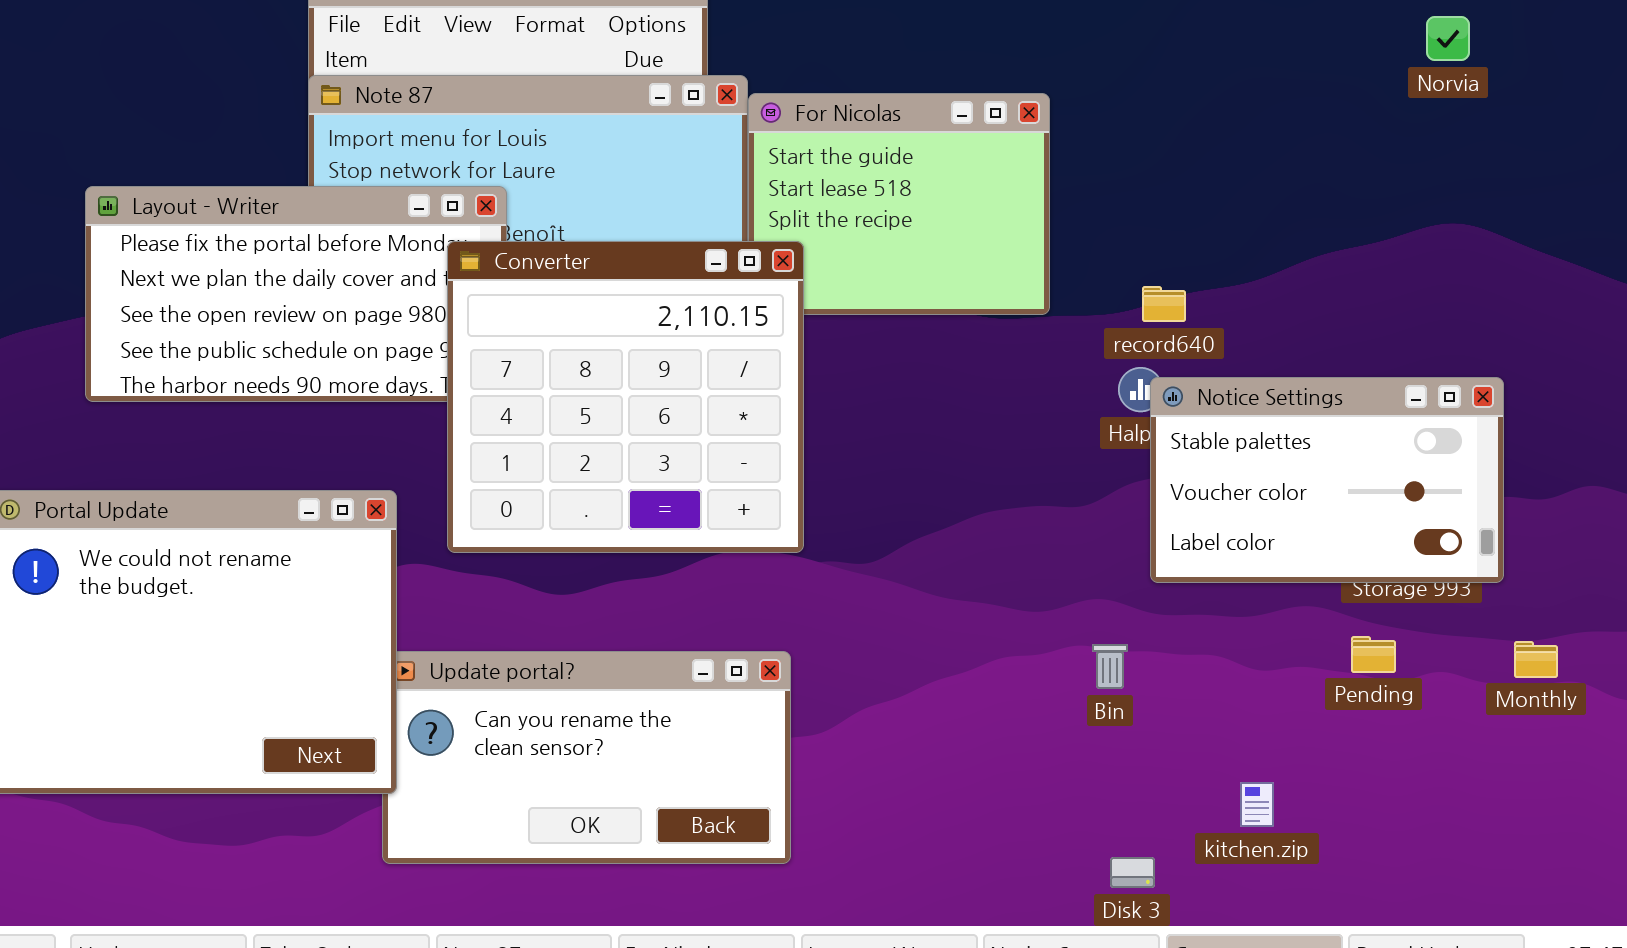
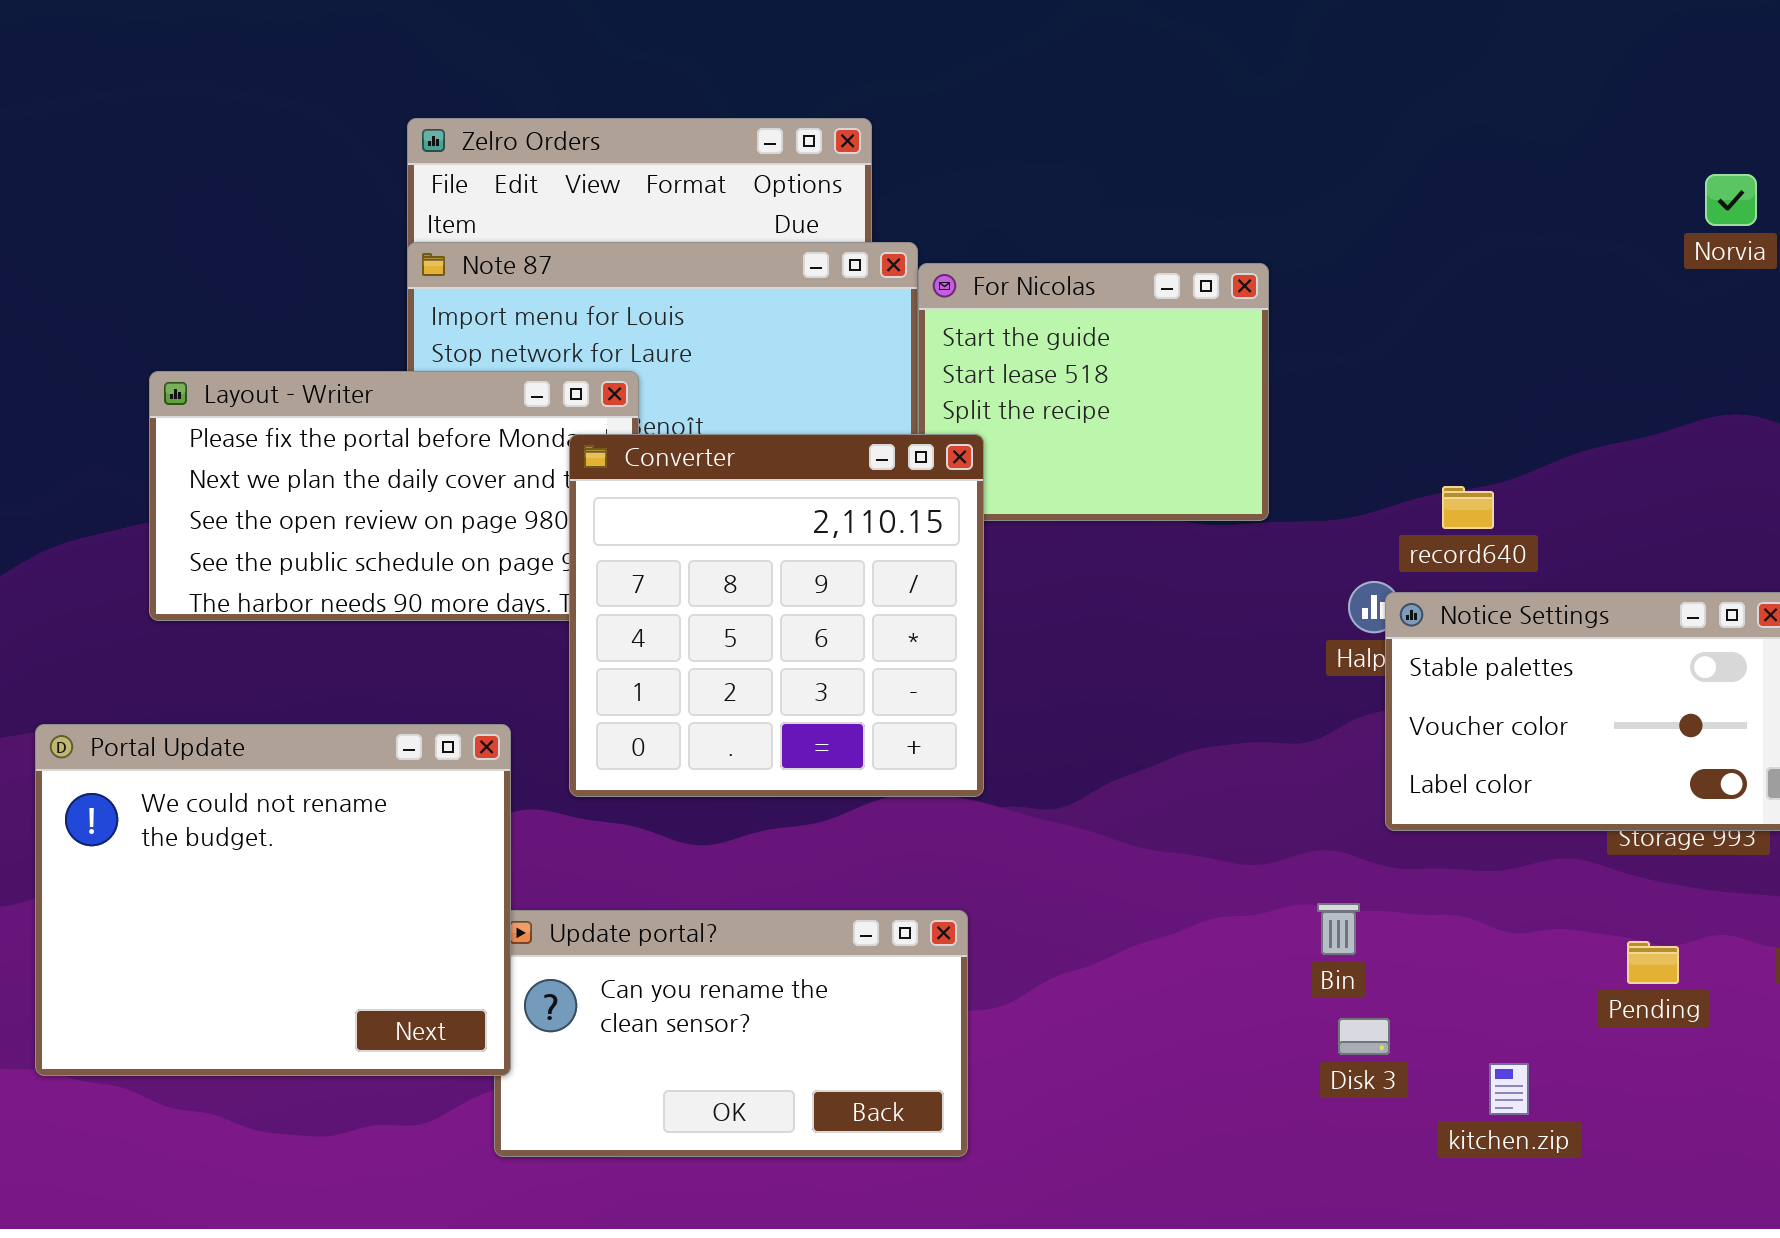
record640: [1142,286,1186,322] -> [1442,486,1494,529], moved
Pending: [1351,636,1396,673] -> [1627,941,1679,984], moved
Disk 3: [1110,857,1155,888] -> [1338,1018,1390,1055], moved

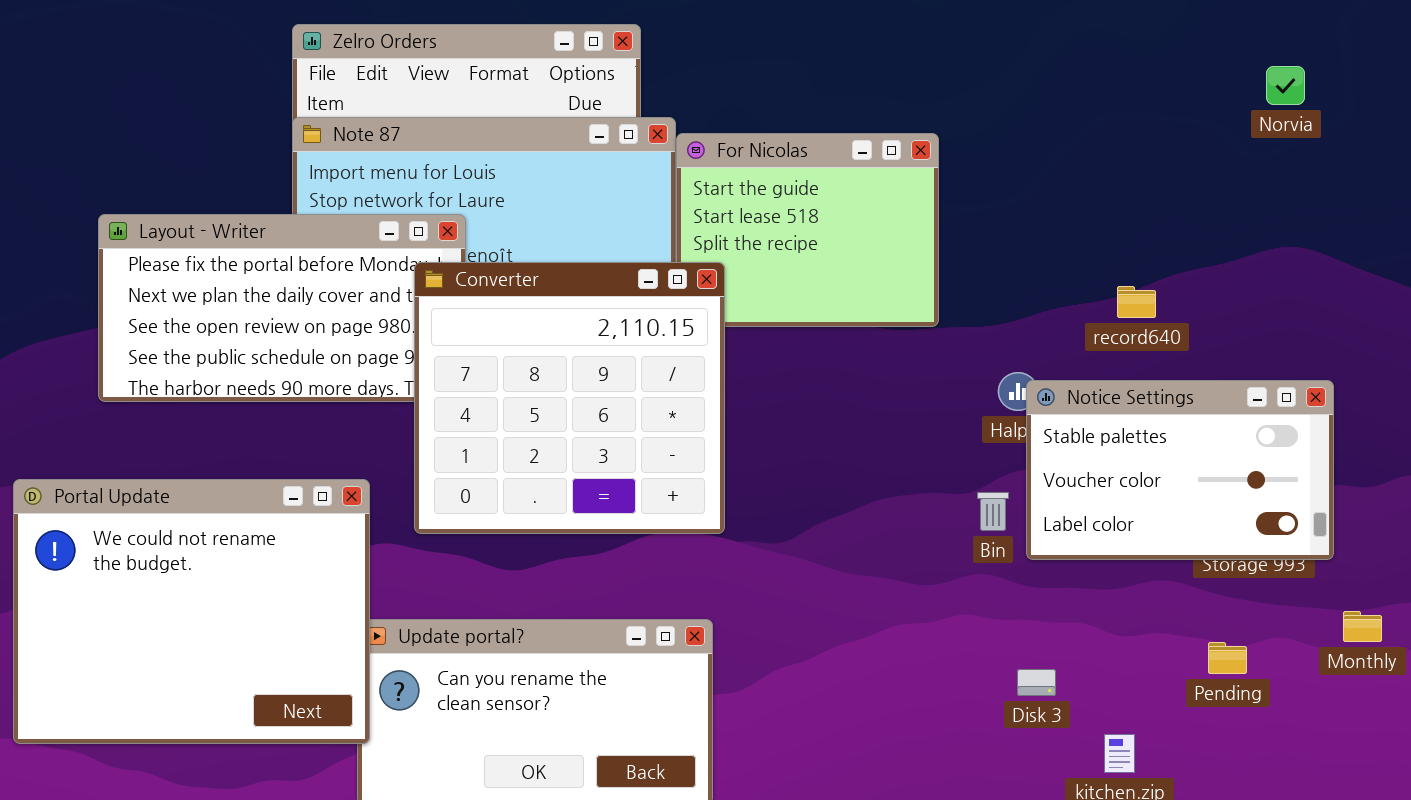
record640: [1442,486,1494,529] -> [1117,286,1156,318], moved
Bin: [1317,903,1360,955] -> [977,492,1009,531], moved
Disk 3: [1338,1018,1390,1055] -> [1017,669,1056,696], moved

